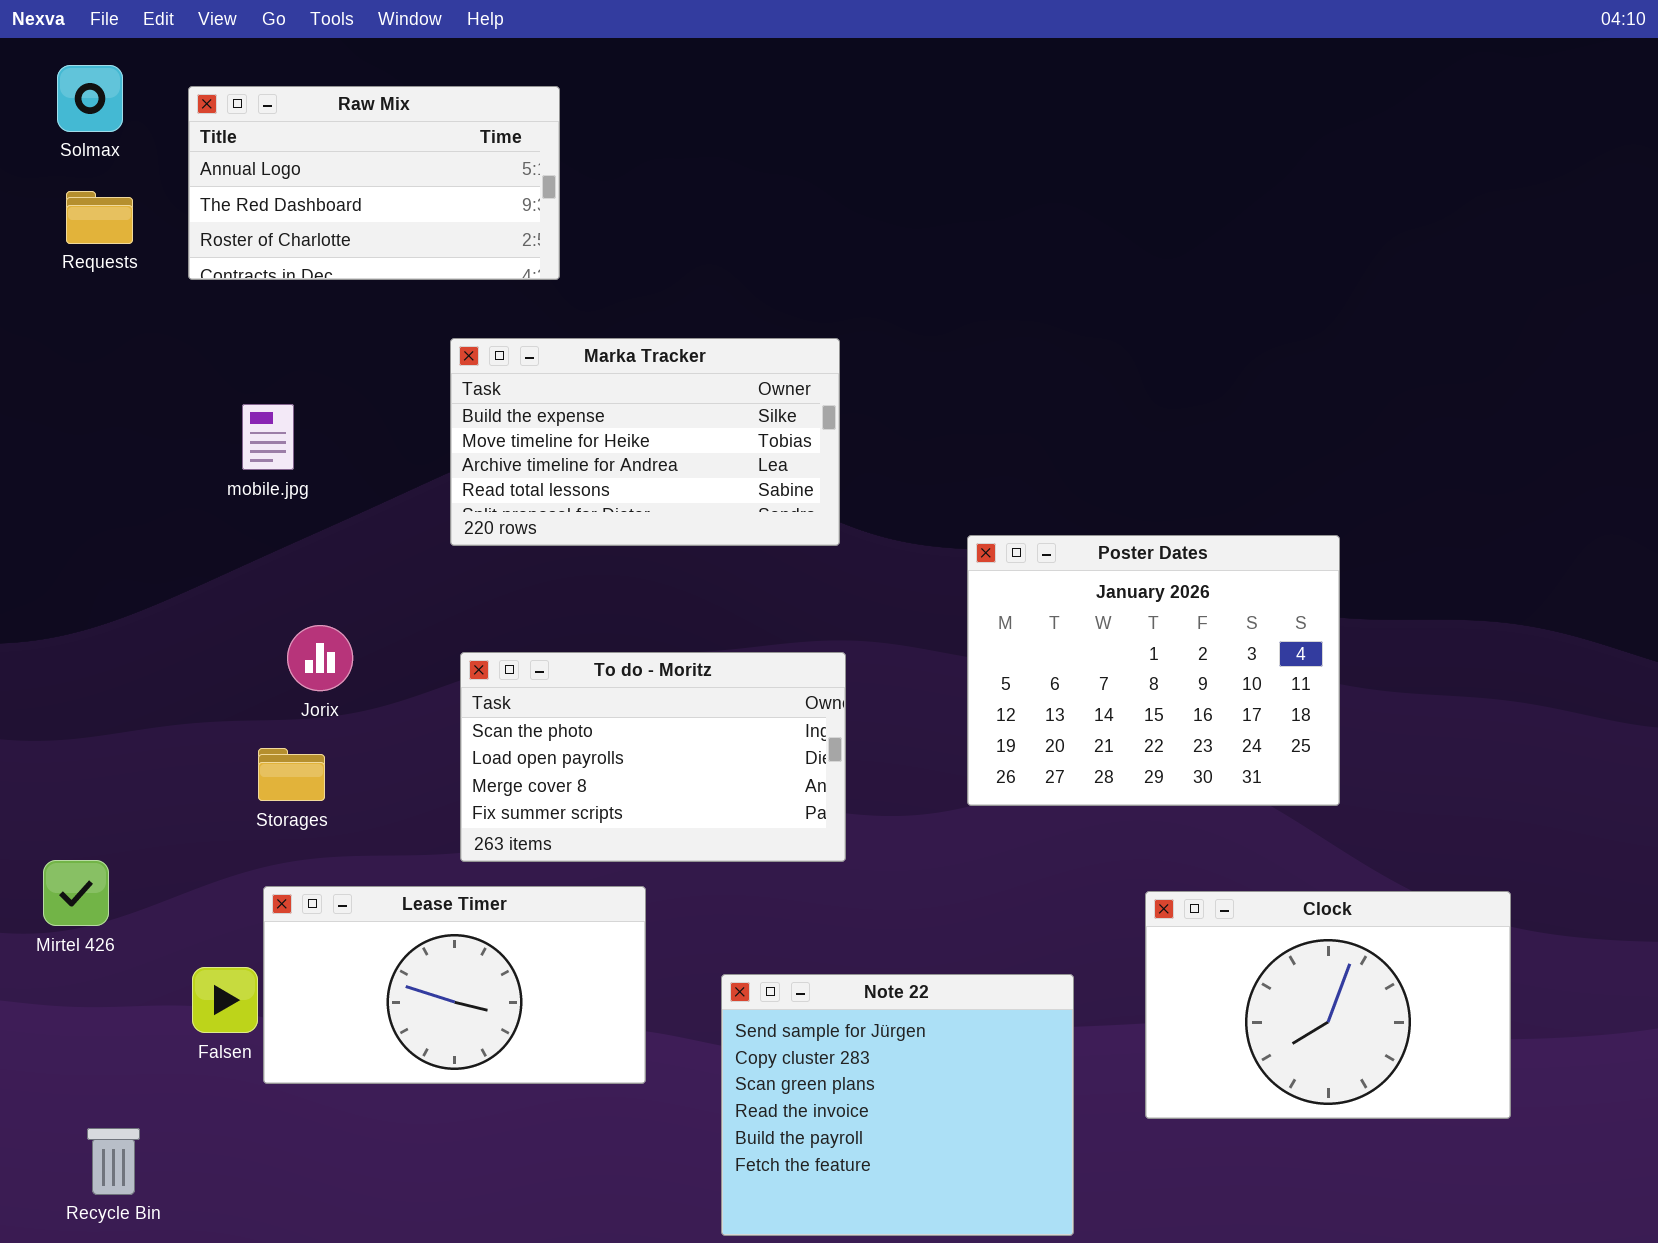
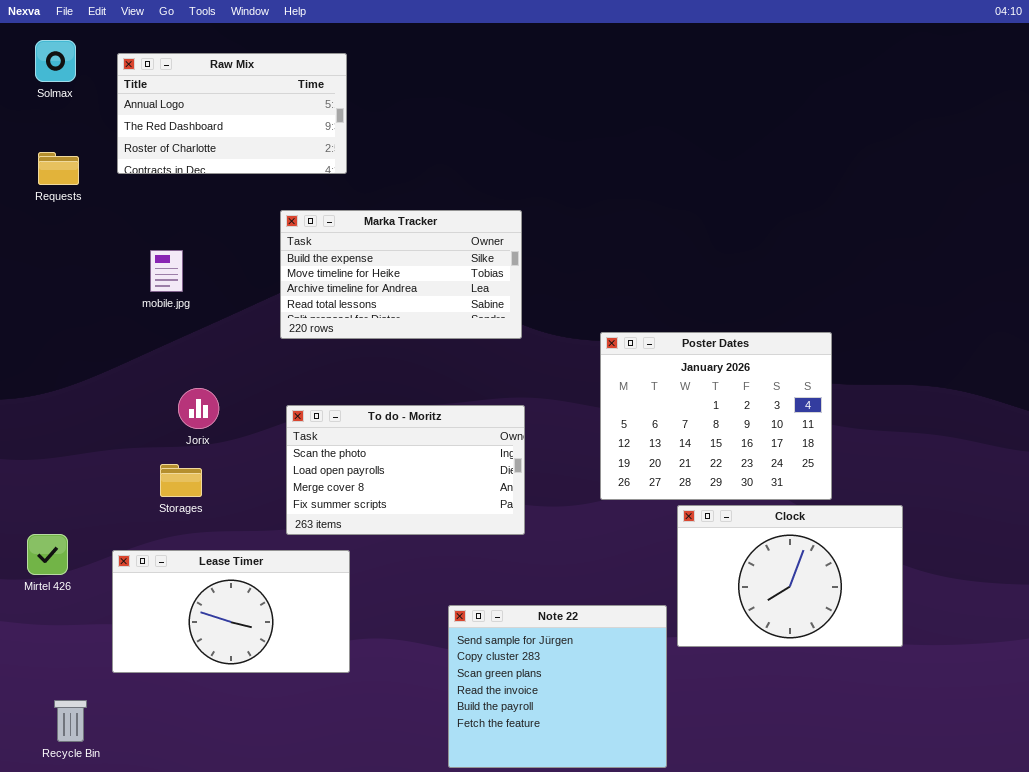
Requests: [66,191,133,244] -> [38,152,79,185], moved
Lease Timer: [263,886,646,1084] -> [112,550,350,673], moved
Clock: [1145,891,1511,1119] -> [677,505,903,647], moved

